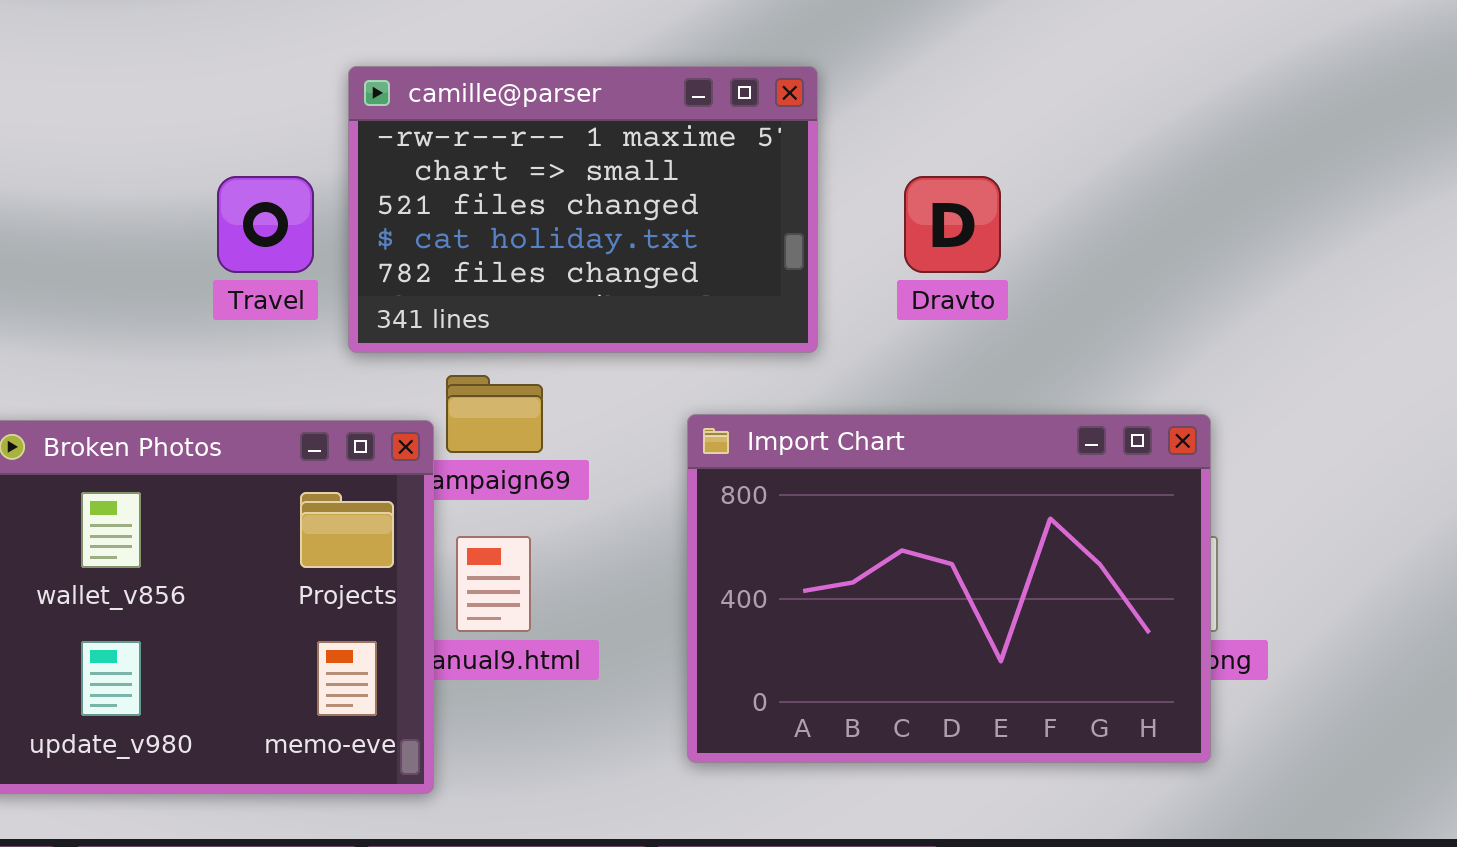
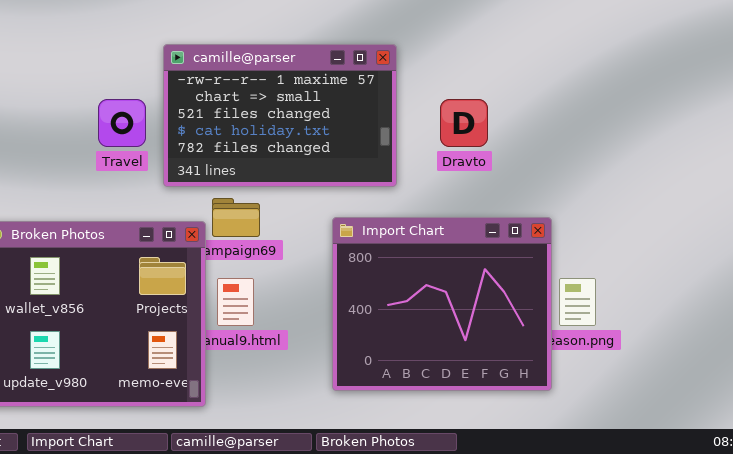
Import Chart: [687,414,1211,763] -> [332,217,552,391], resized

